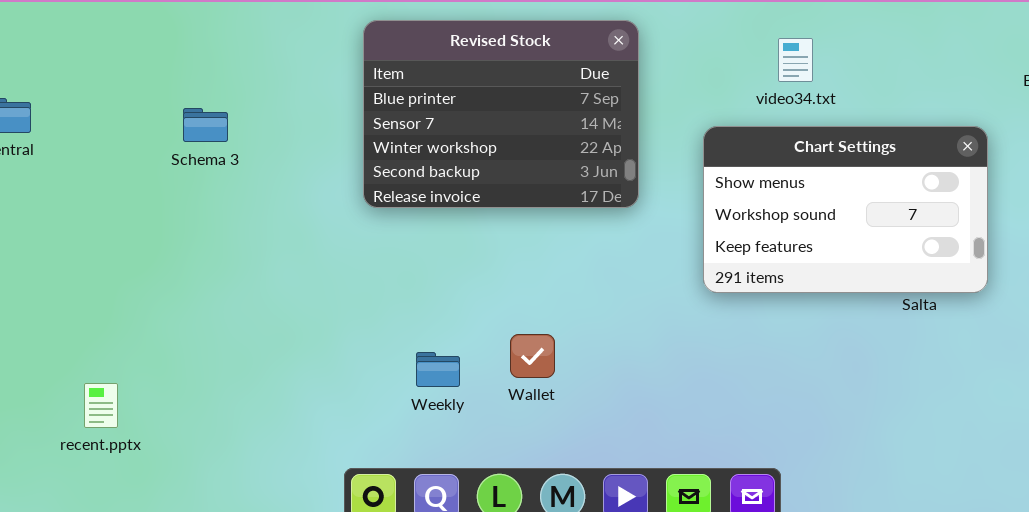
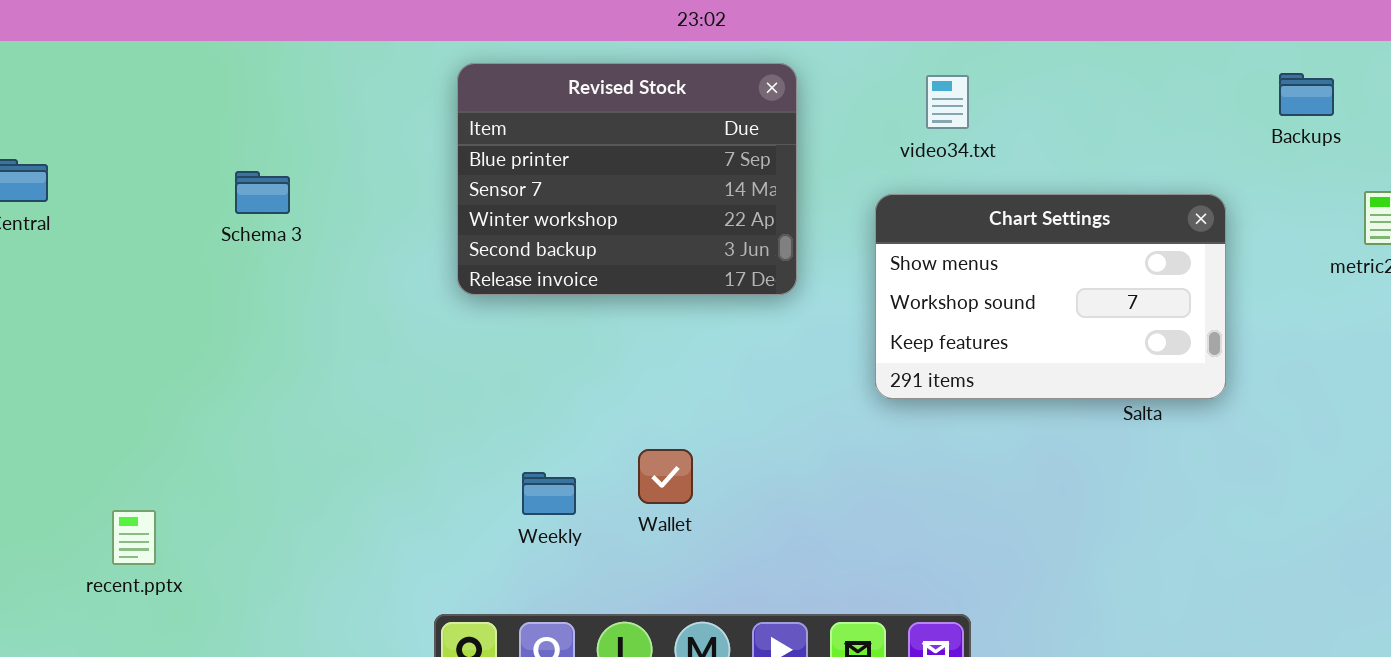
video34.txt: [778,38,813,82] -> [926,75,969,129], moved

